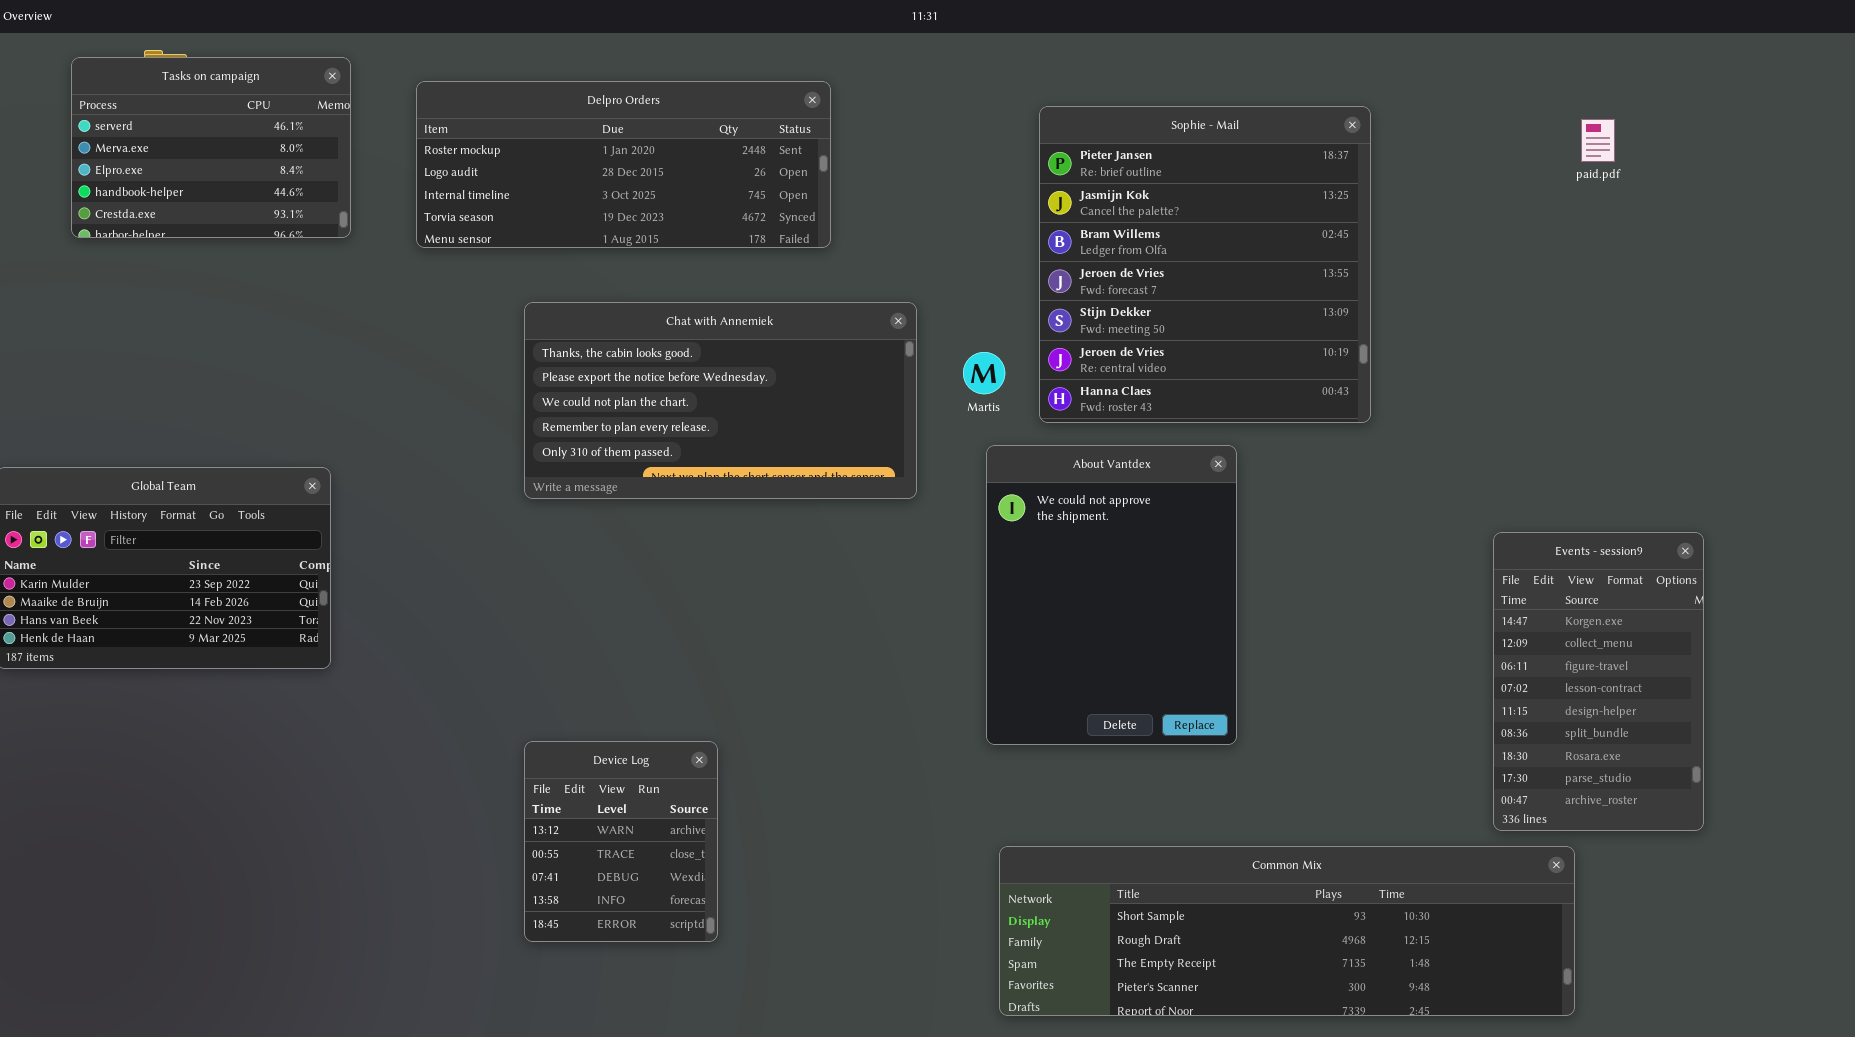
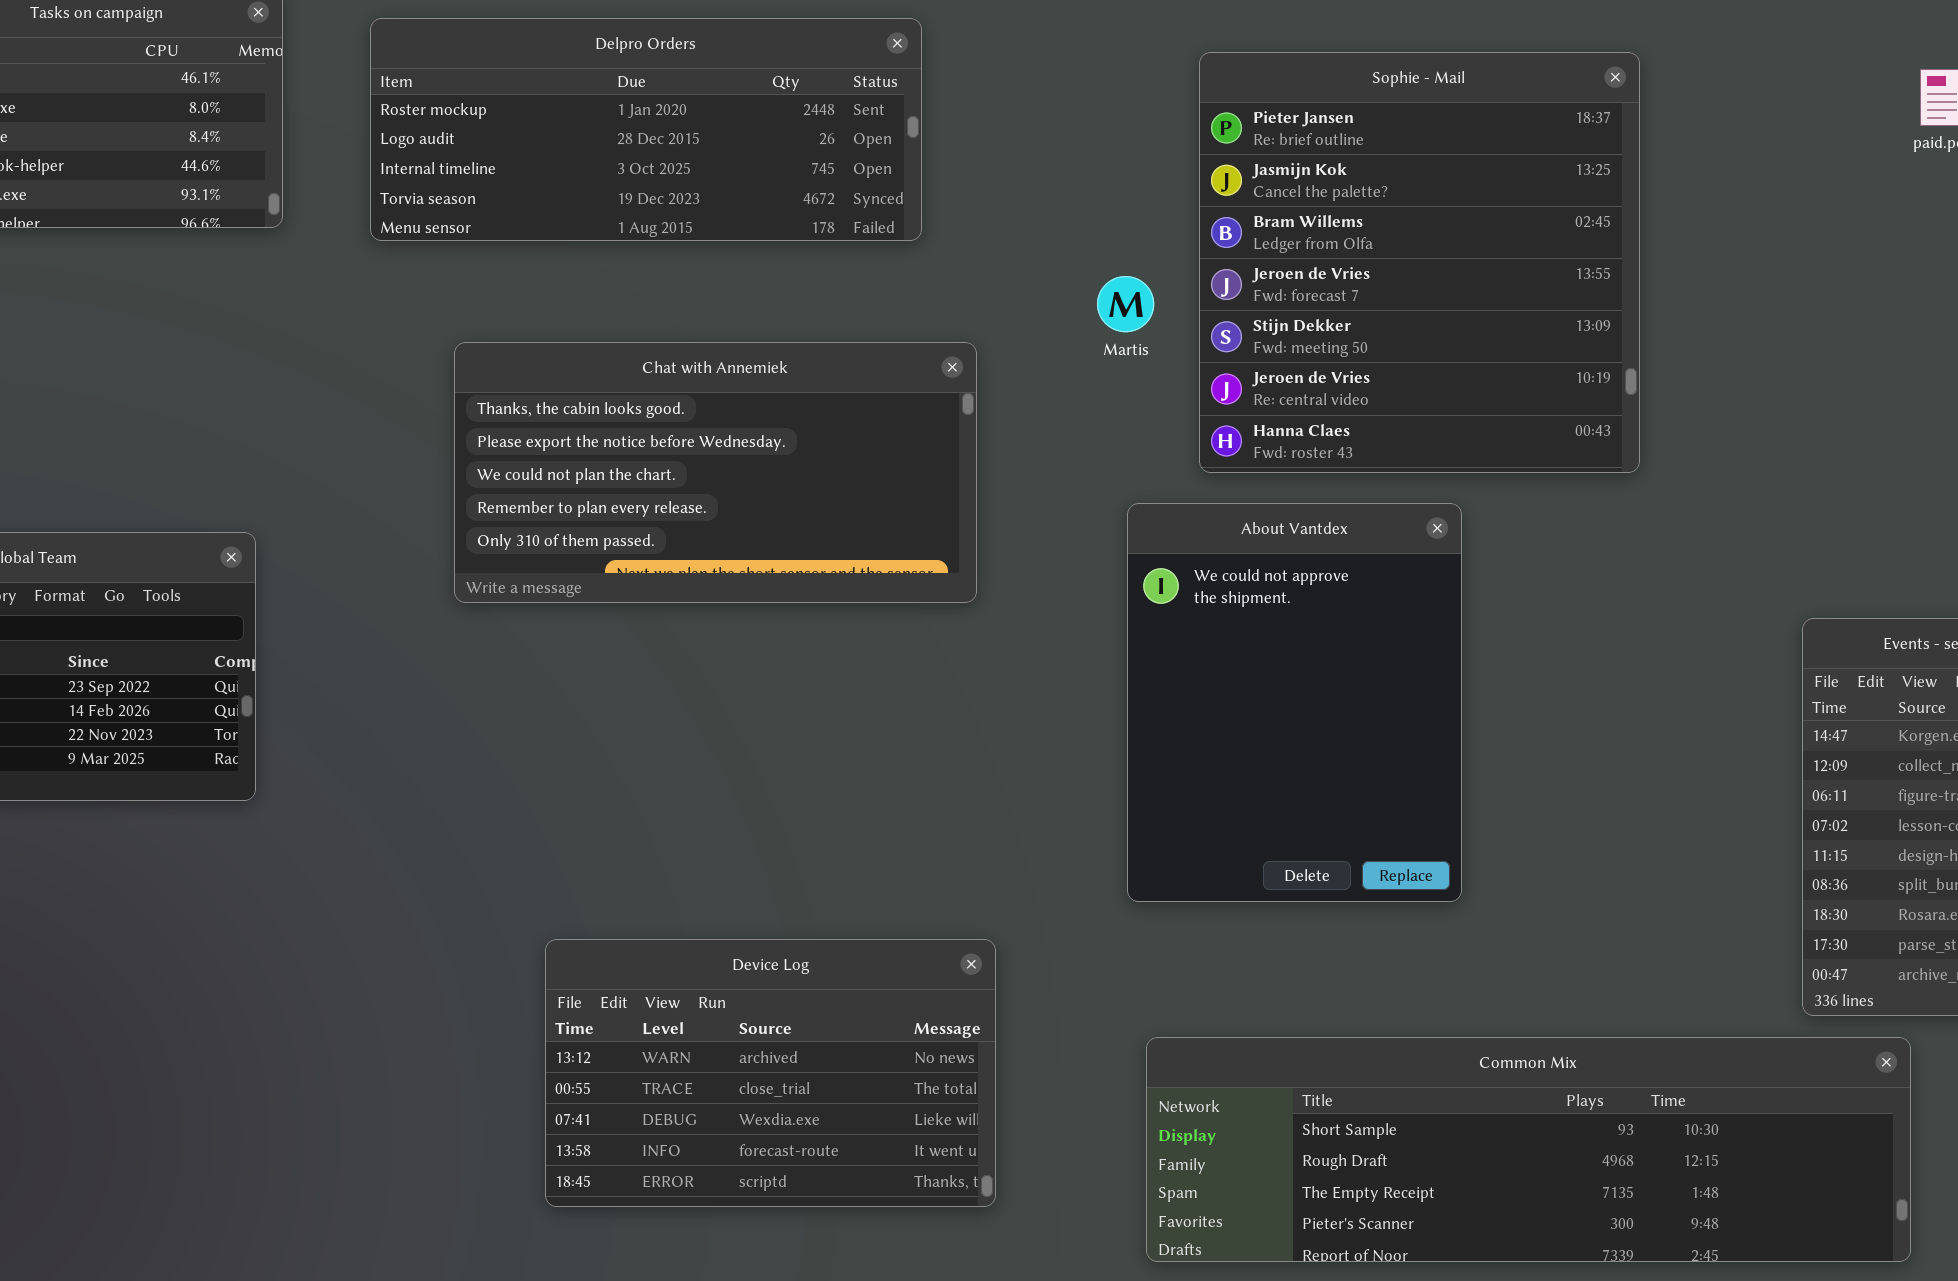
Chat with Annemiek: [524,302,917,499] -> [454,342,977,603], moved
Martis: [963,352,1005,394] -> [1097,276,1154,332], moved
Device Log: [524,741,718,942] -> [545,939,996,1207], moved, resized

